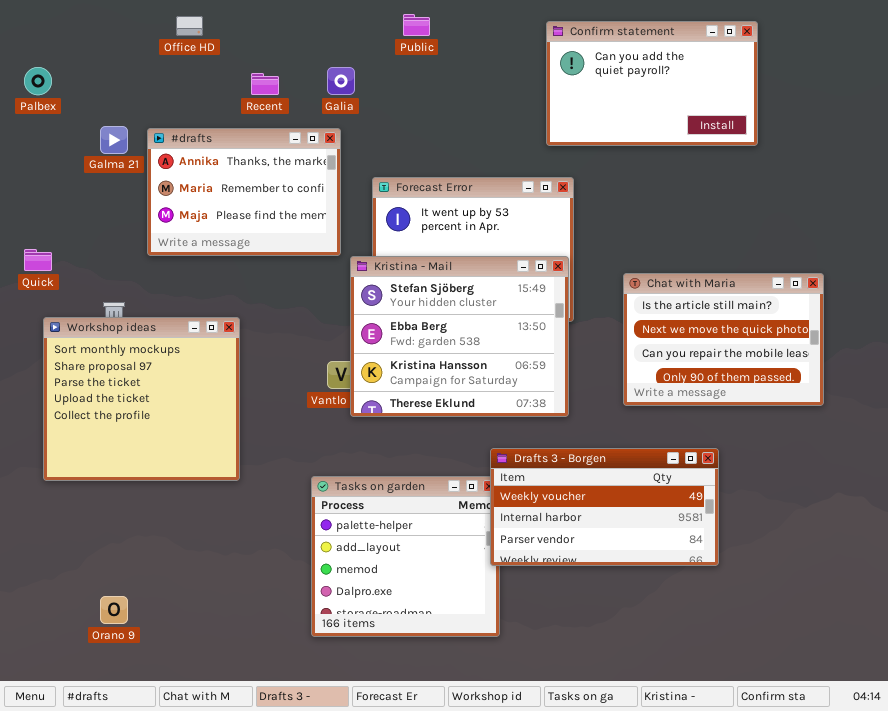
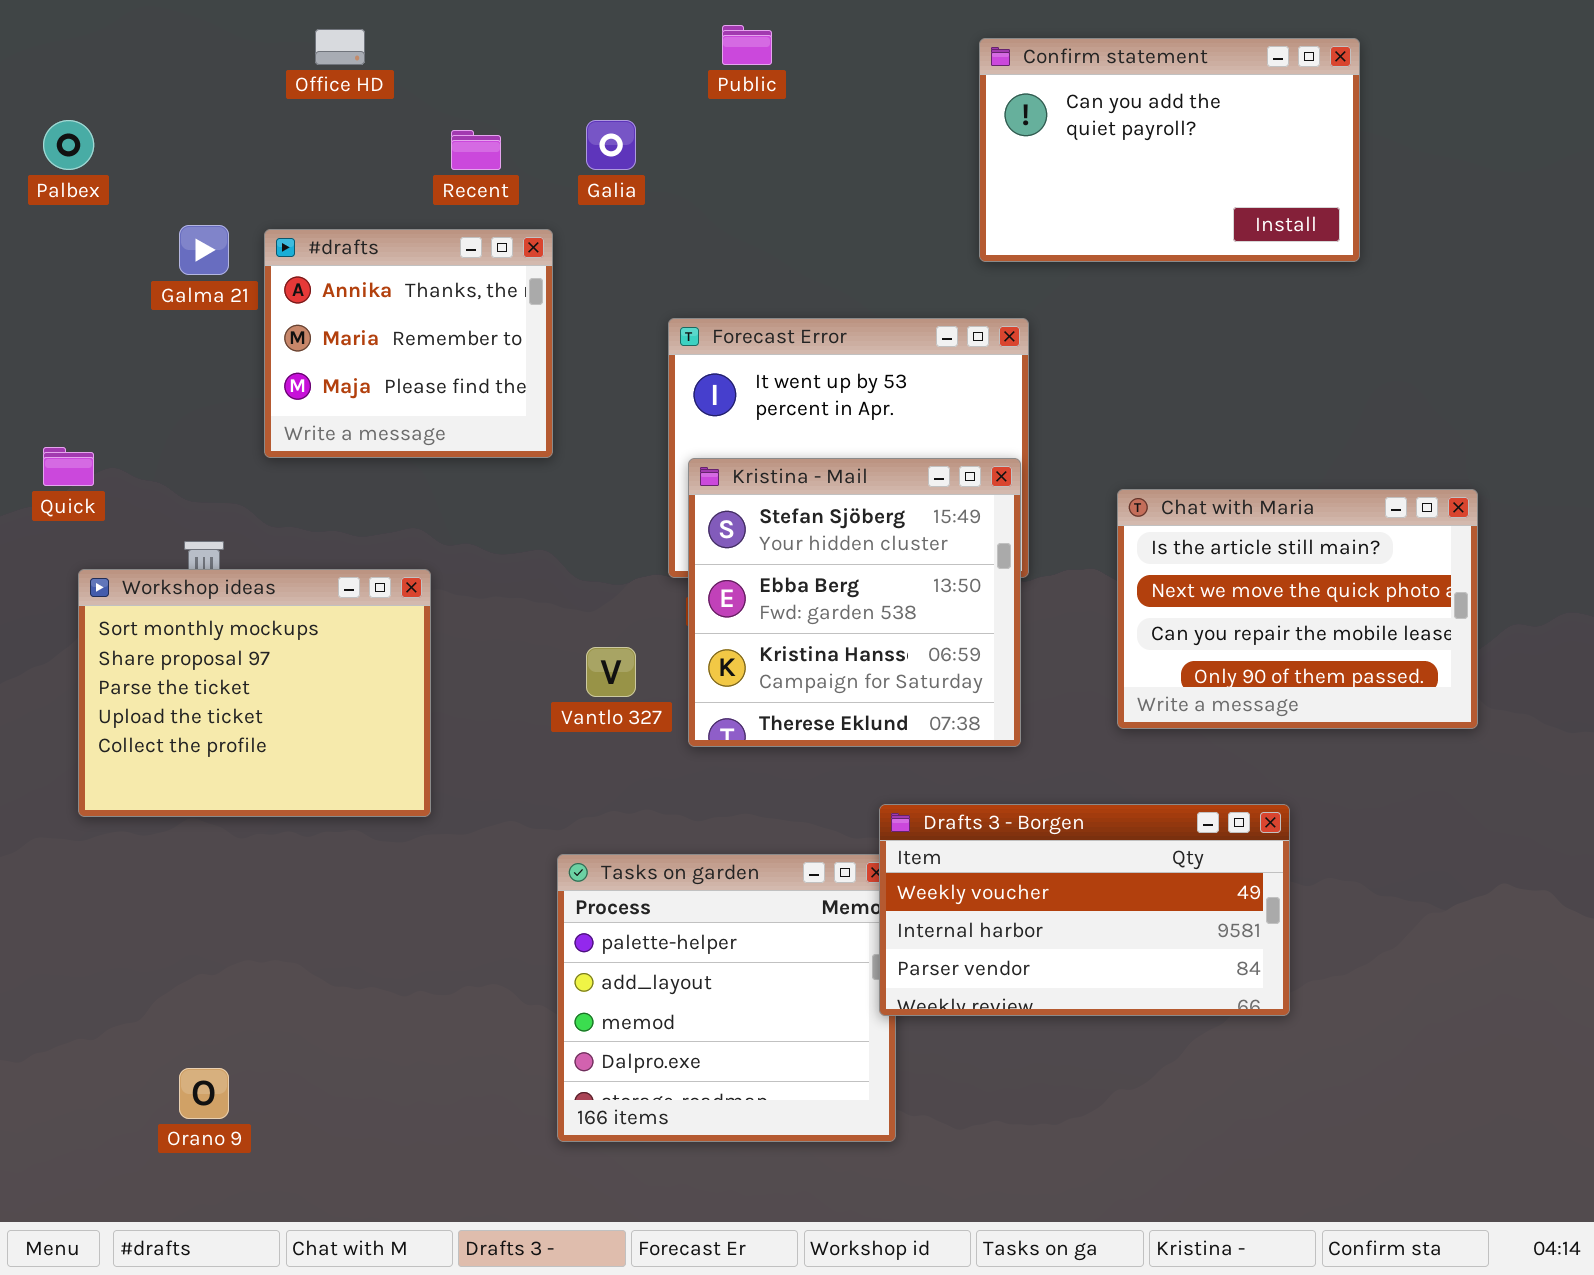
#drafts: [147,128,341,256] -> [264,229,553,458], resized
Kristina - Mail: [350,256,569,417] -> [688,458,1021,747], resized
Workshop ideas: [43,317,240,481] -> [78,569,431,817], resized

